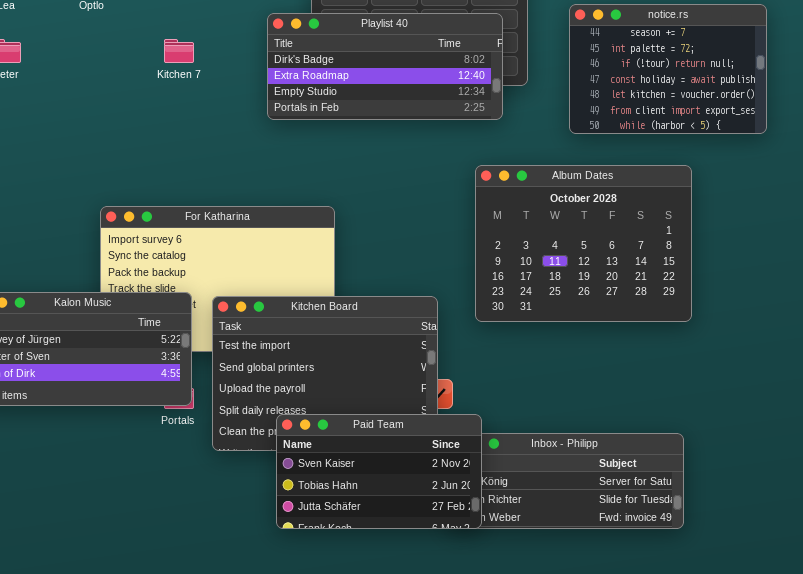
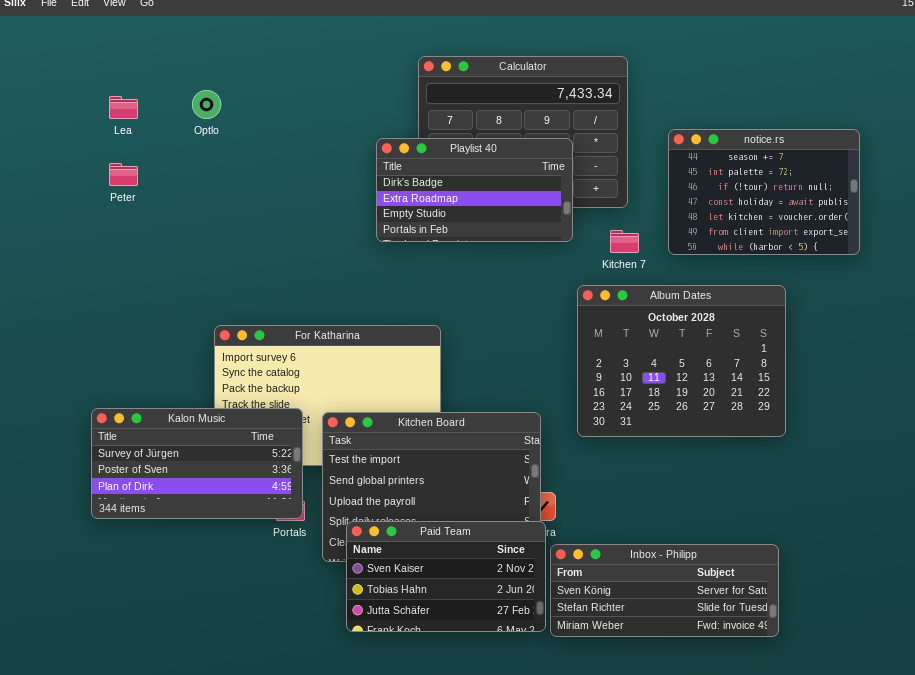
Playlist 40: [267,13,503,120] -> [376,138,573,242], resized
Kitchen 7: [164,39,194,63] -> [610,230,639,253], moved
Paid Team: [276,414,482,529] -> [346,521,546,632], moved

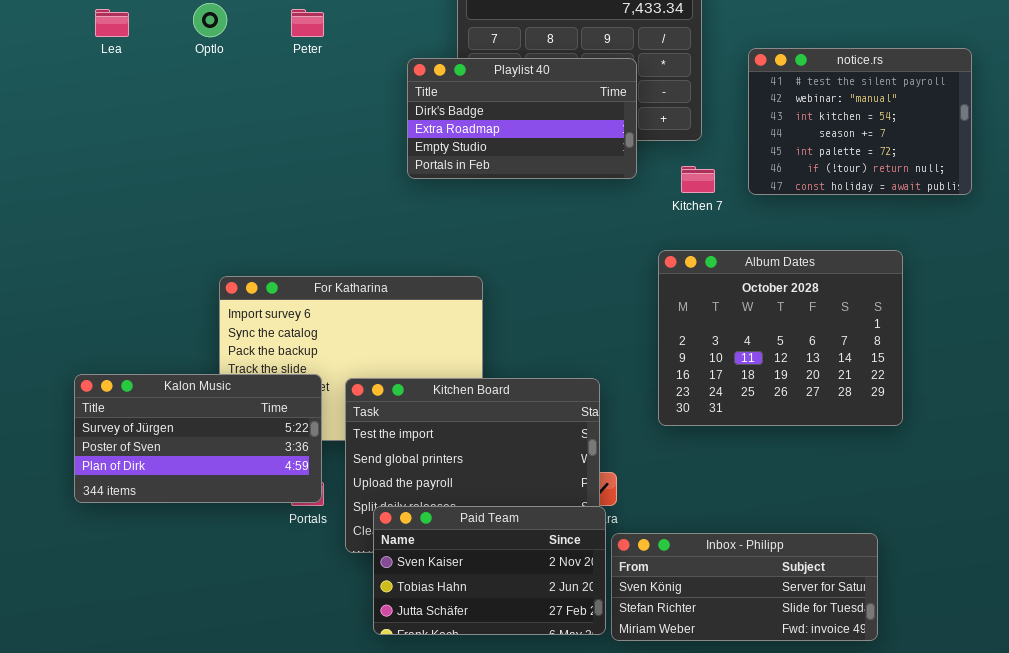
notice.rs: [668,129,860,255] -> [748,48,972,195], scrolled up 3 rows
Peter: [109,163,138,186] -> [291,9,324,37], moved
Album Dates: [577,285,786,437] -> [658,250,903,426], moved

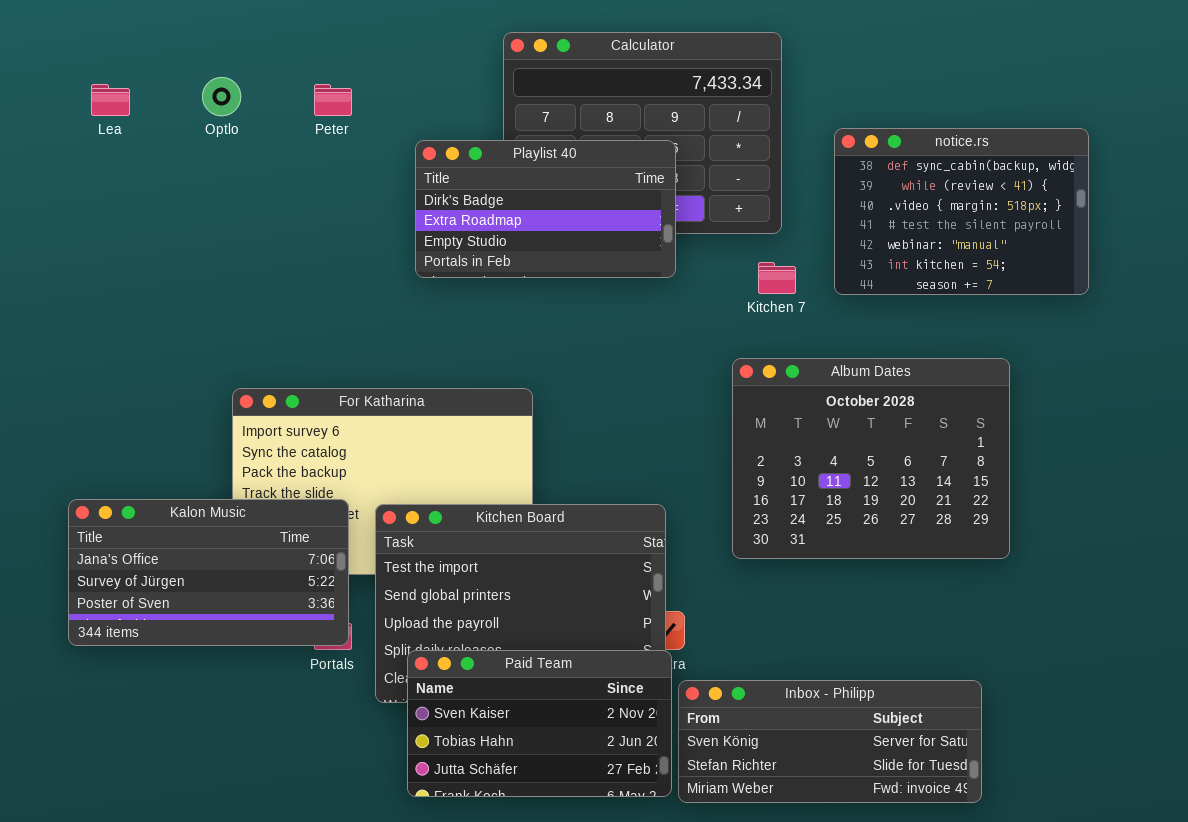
notice.rs: [748,48,972,195] -> [834,128,1089,295], scrolled up 3 rows
Playlist 40: [407,58,637,179] -> [415,140,676,278], moved
Kalon Music: [74,374,322,503] -> [68,499,349,646], scrolled up 1 row

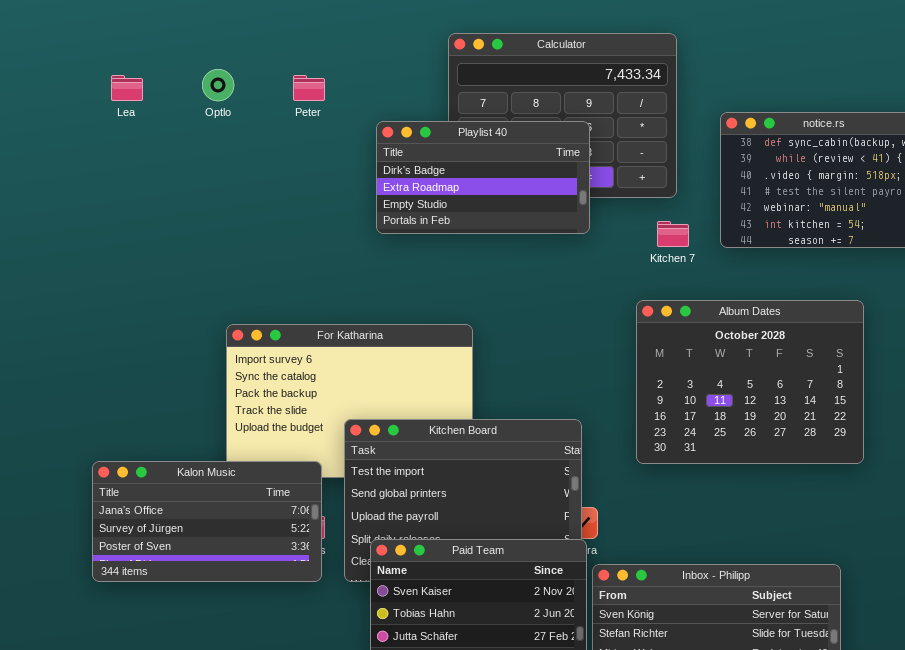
Kalon Music: [68,499,349,646] -> [92,461,322,582], moved

